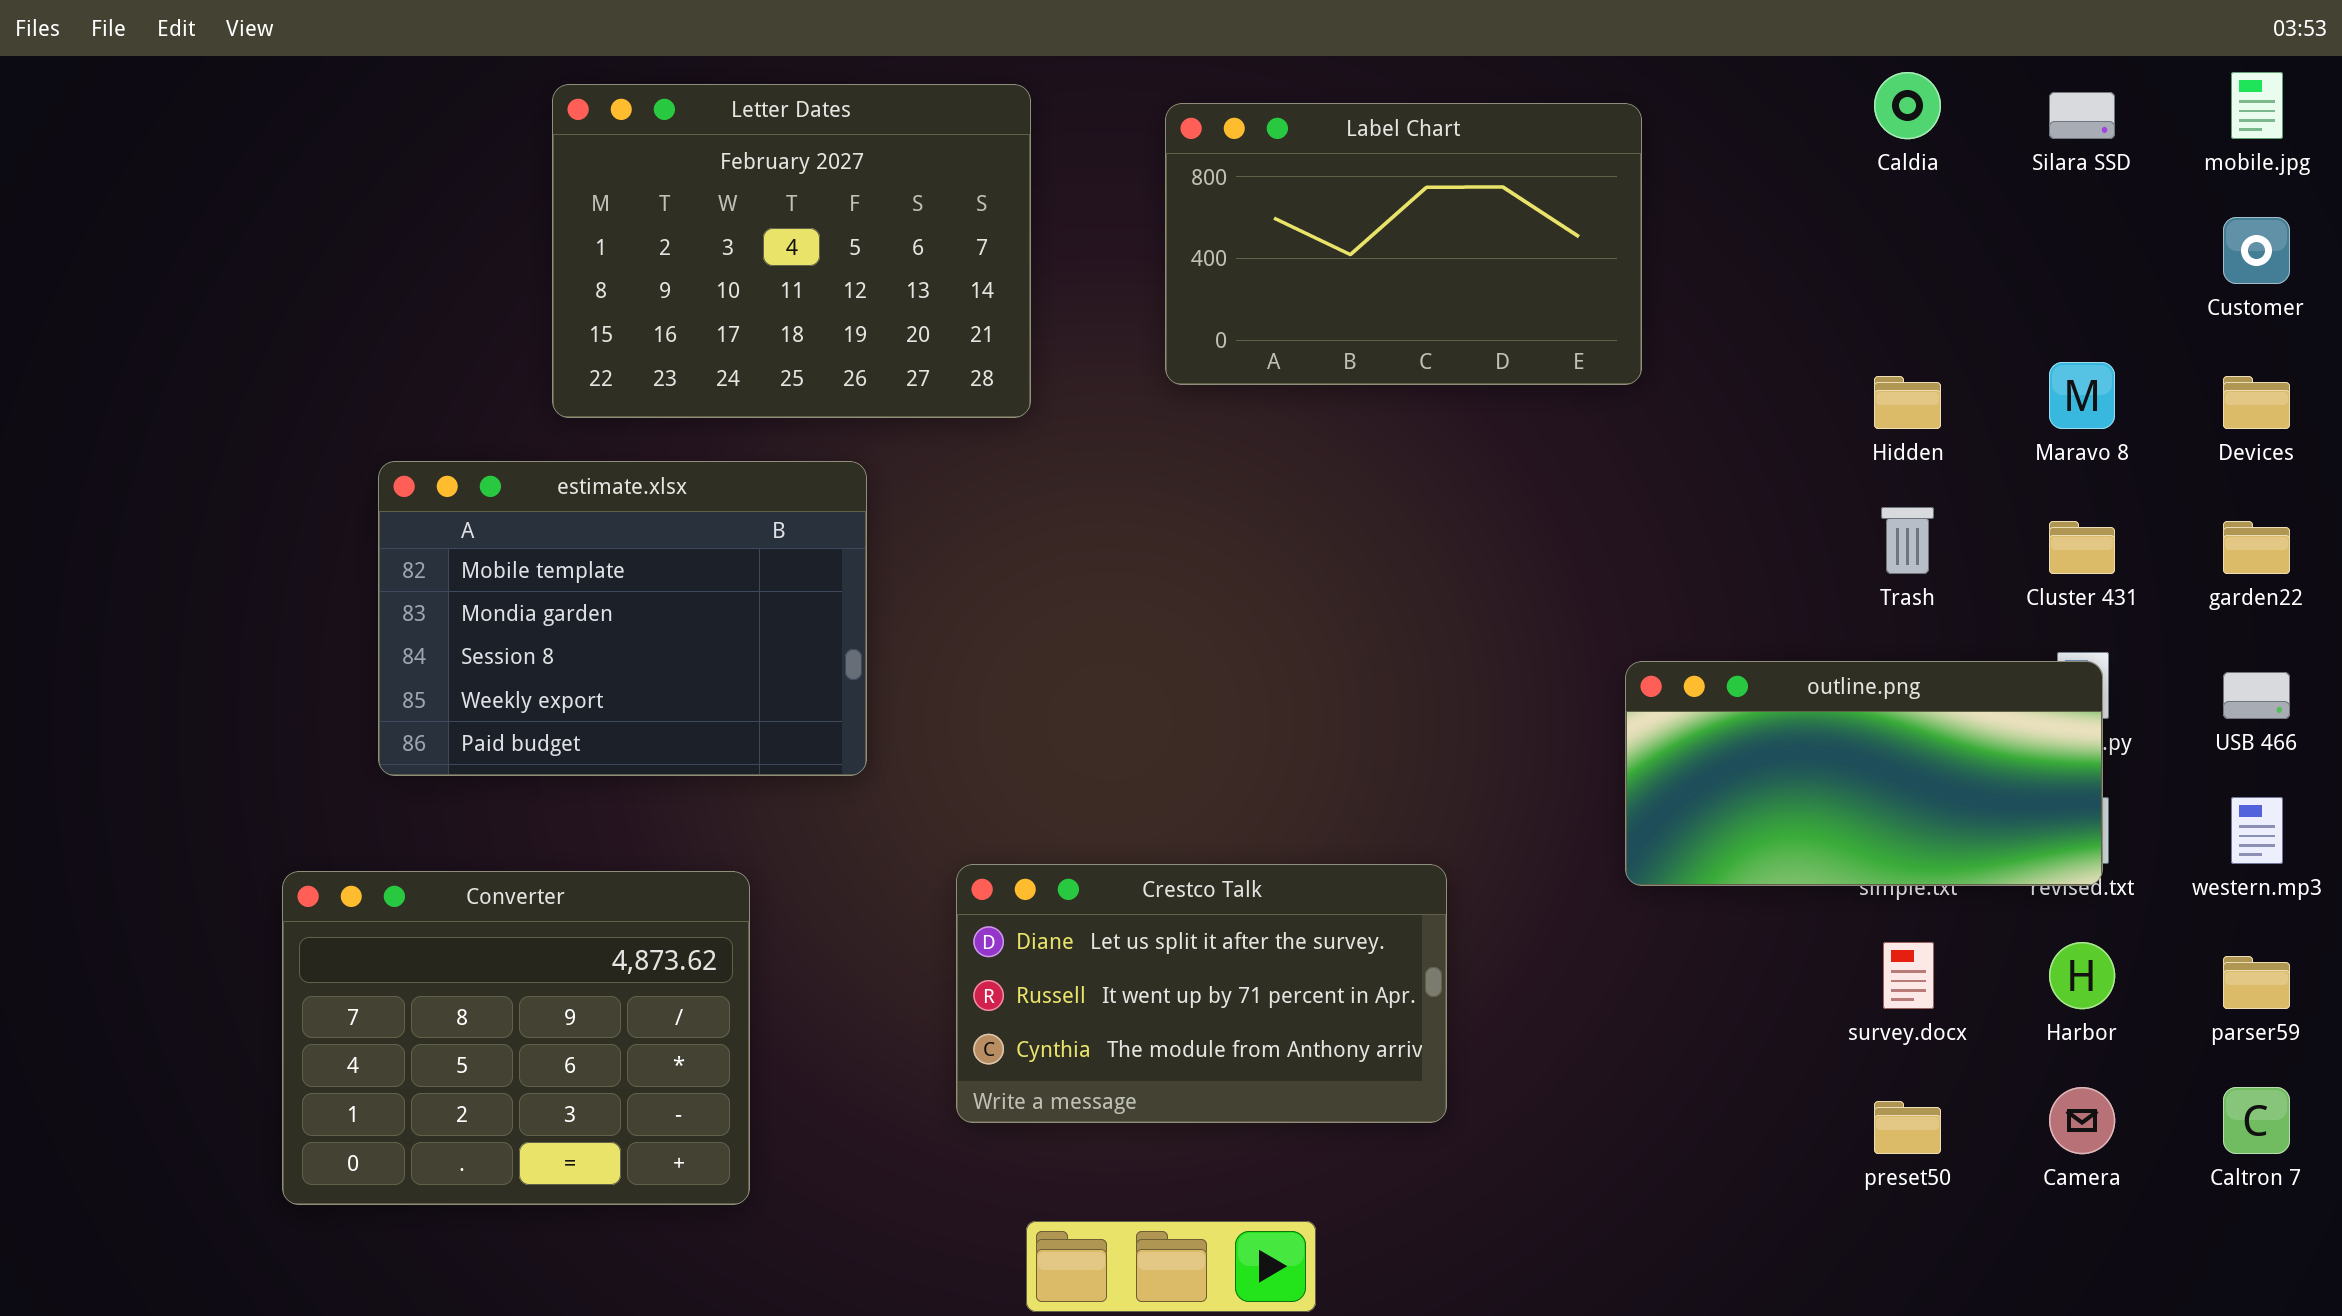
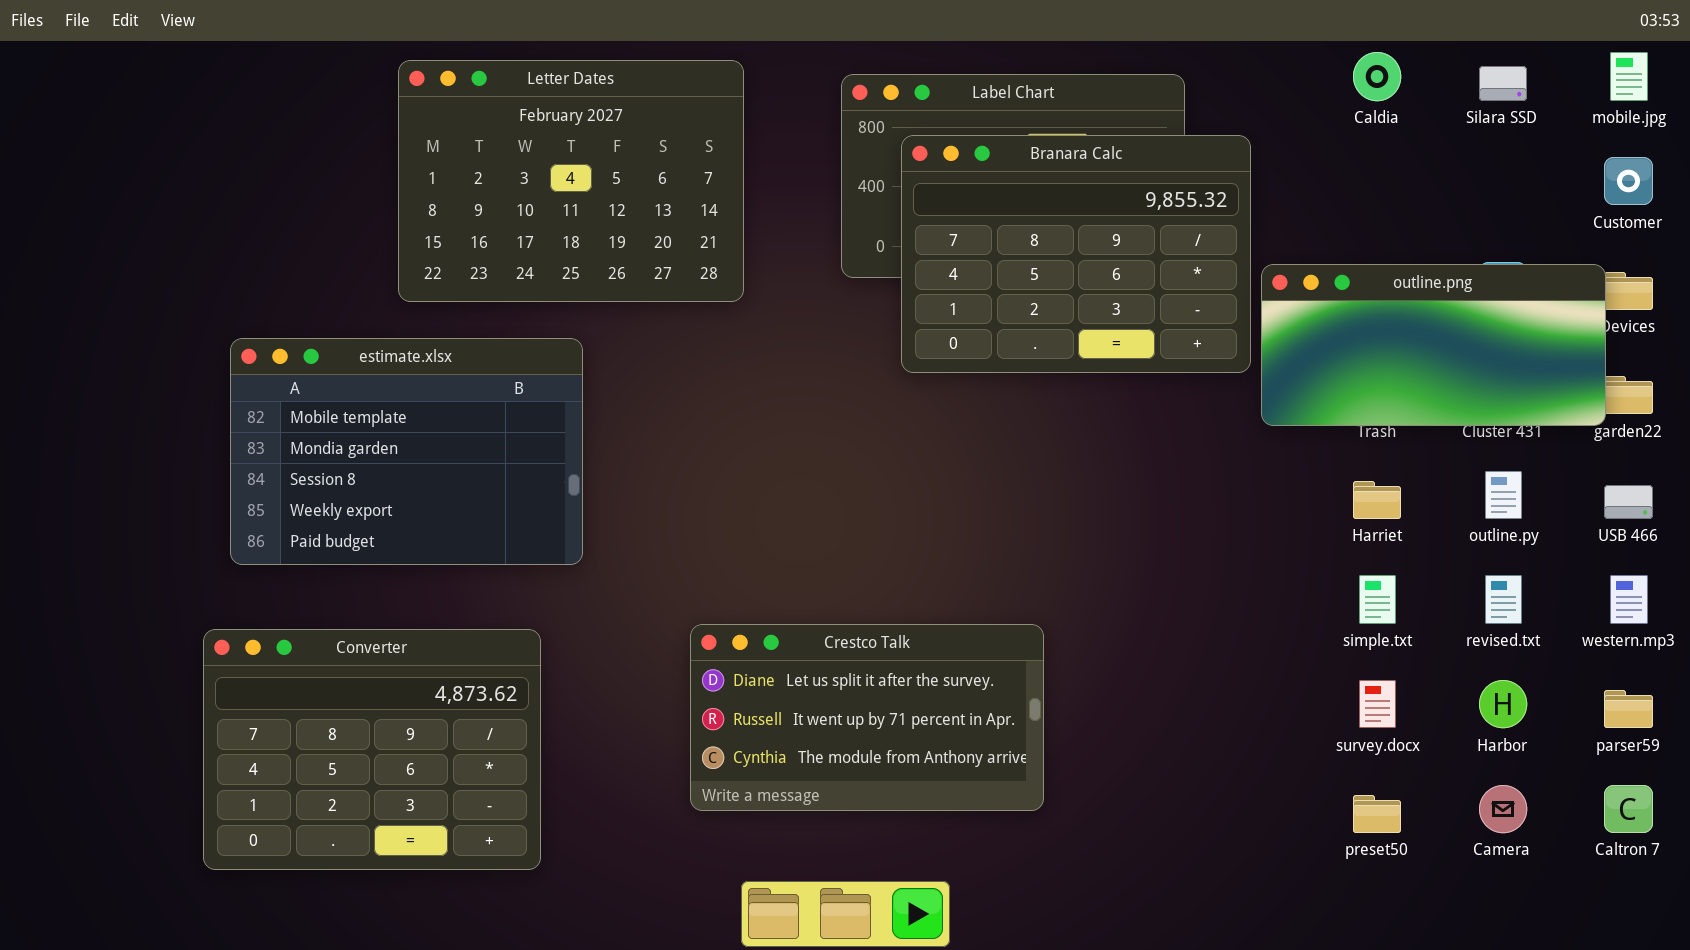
Branara Calc: none -> [901,135,1251,373], opened
estimate.xlsx: [378,461,867,776] -> [230,338,583,565], moved
outline.png: [1625,661,2103,886] -> [1261,264,1606,426], moved

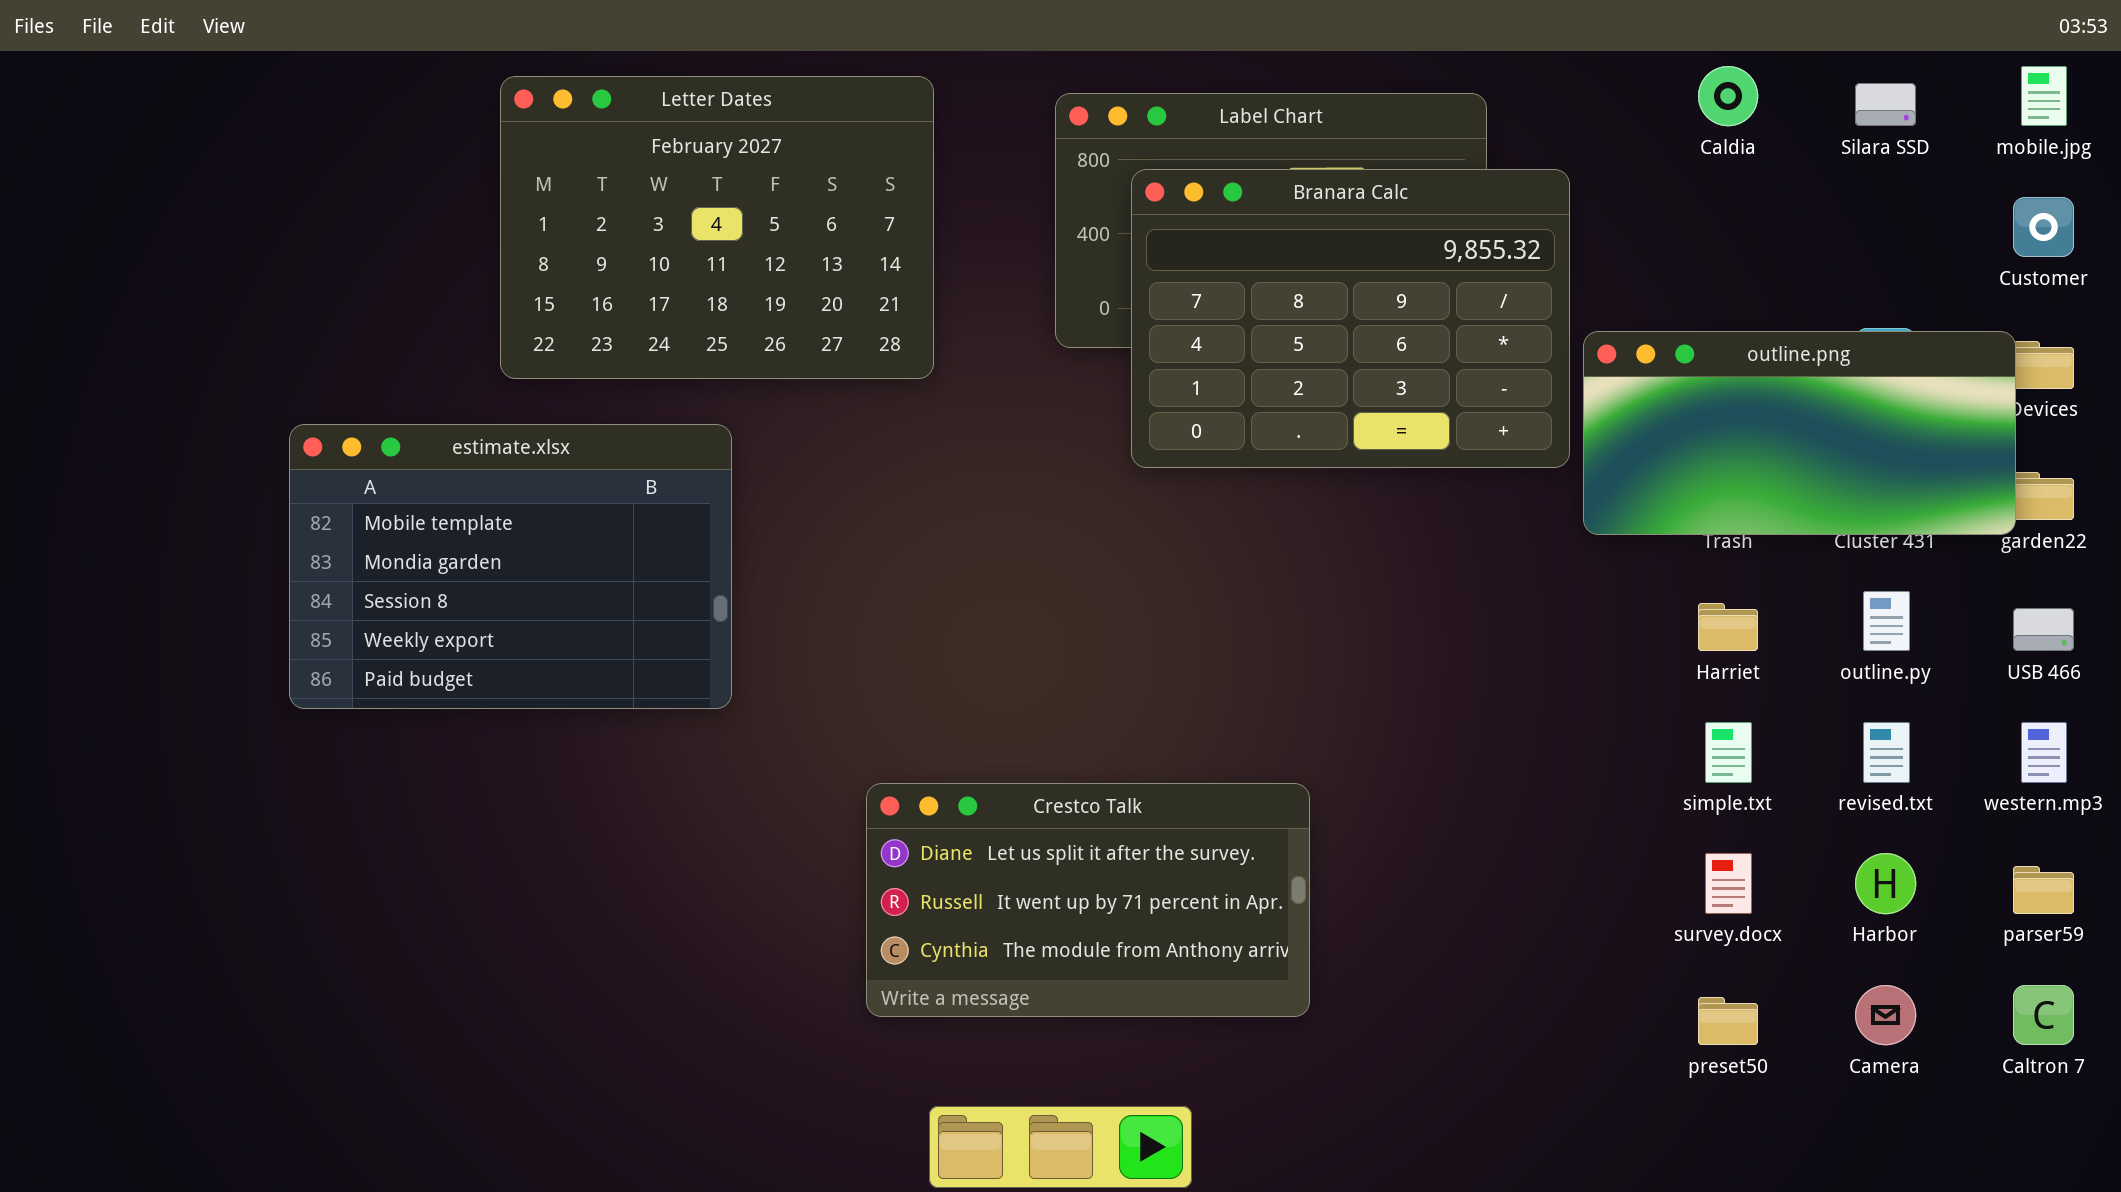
Converter: [203,629,541,870] -> none, closed

